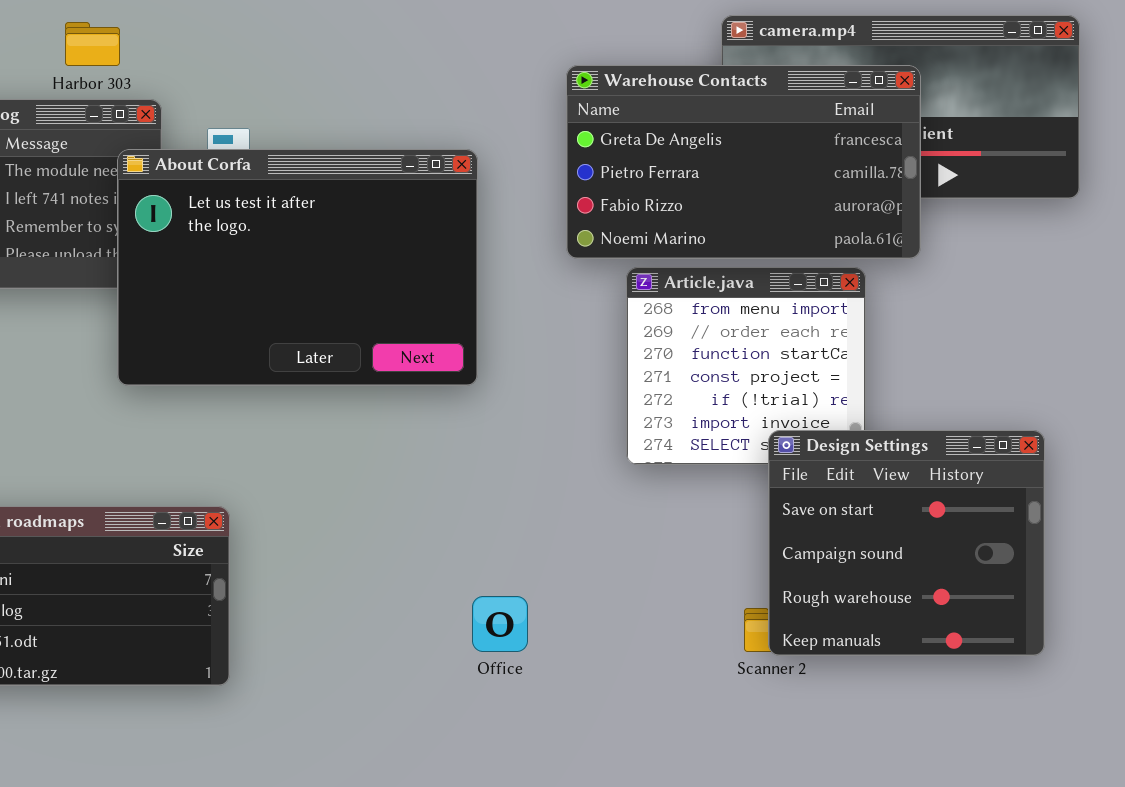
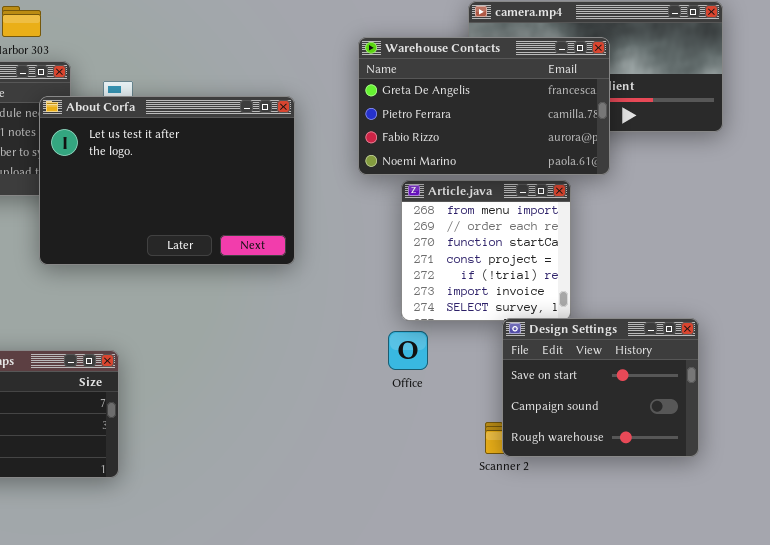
Design Settings: [768,430,1045,656] -> [502,318,699,457], resized
Office: [472,596,528,652] -> [388,331,428,370], moved

